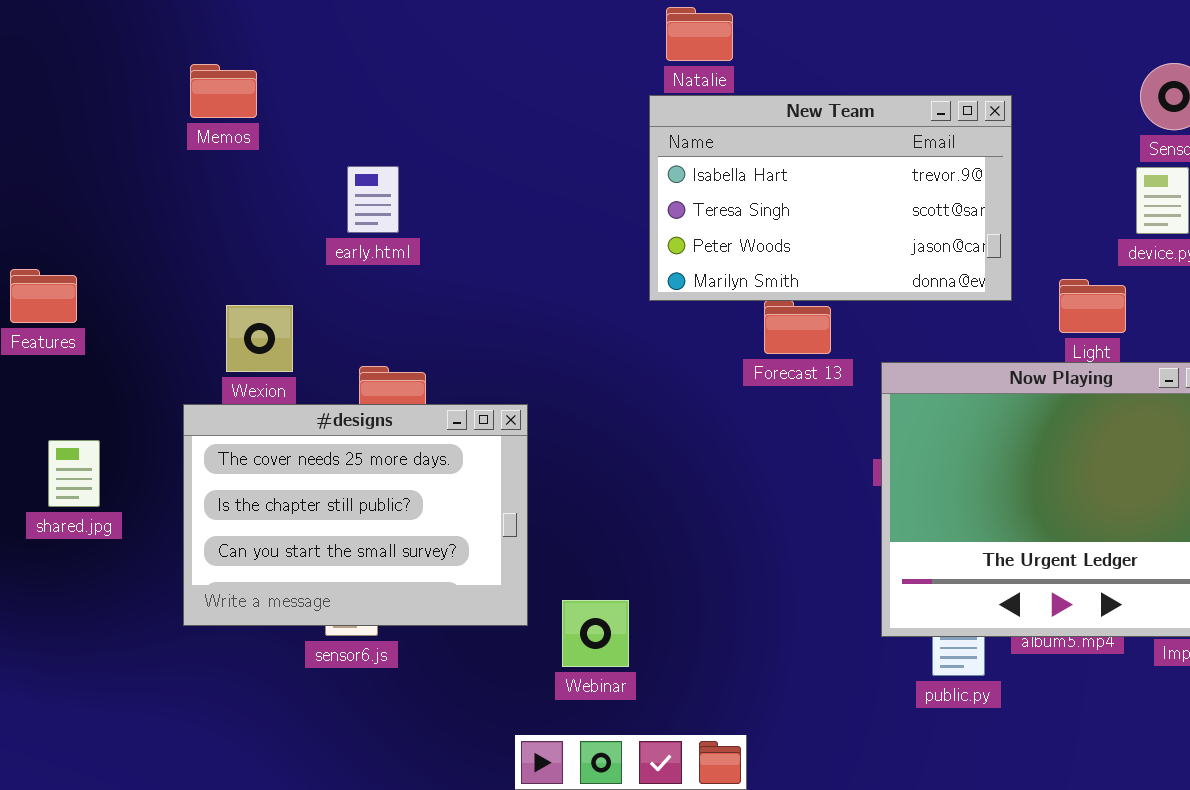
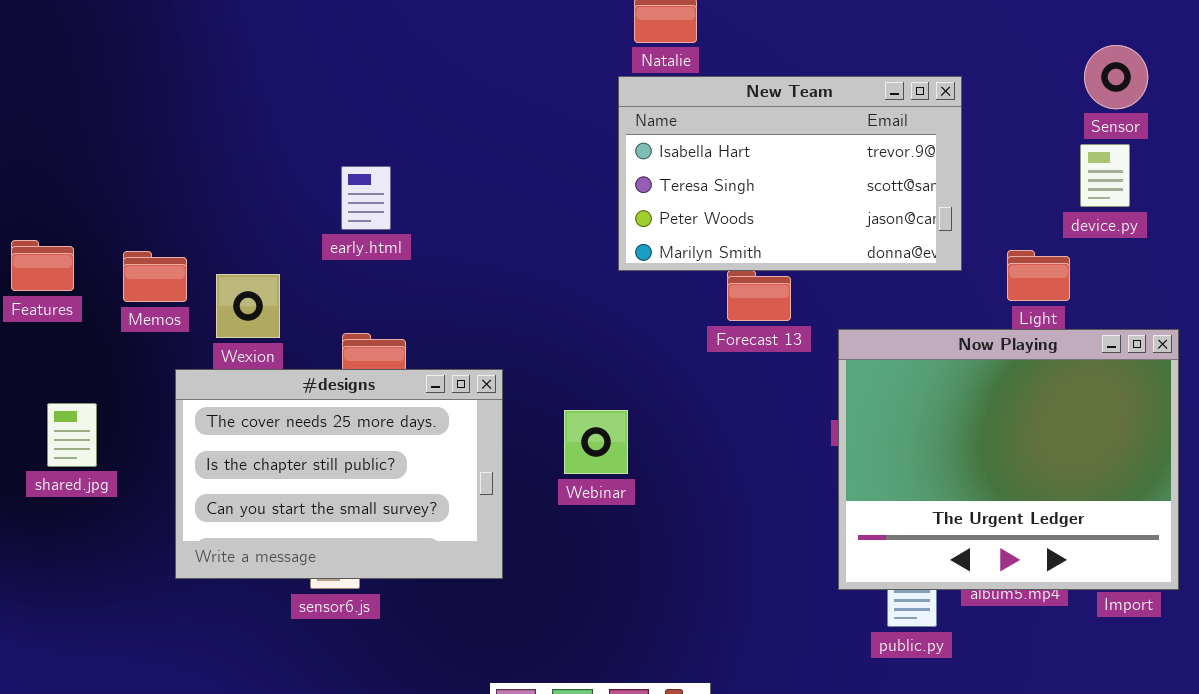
Memos: [190,64,257,118] -> [123,251,187,302], moved
early.html: [347,166,399,233] -> [341,166,391,230], moved
Webinar: [562,600,629,667] -> [564,410,628,474], moved

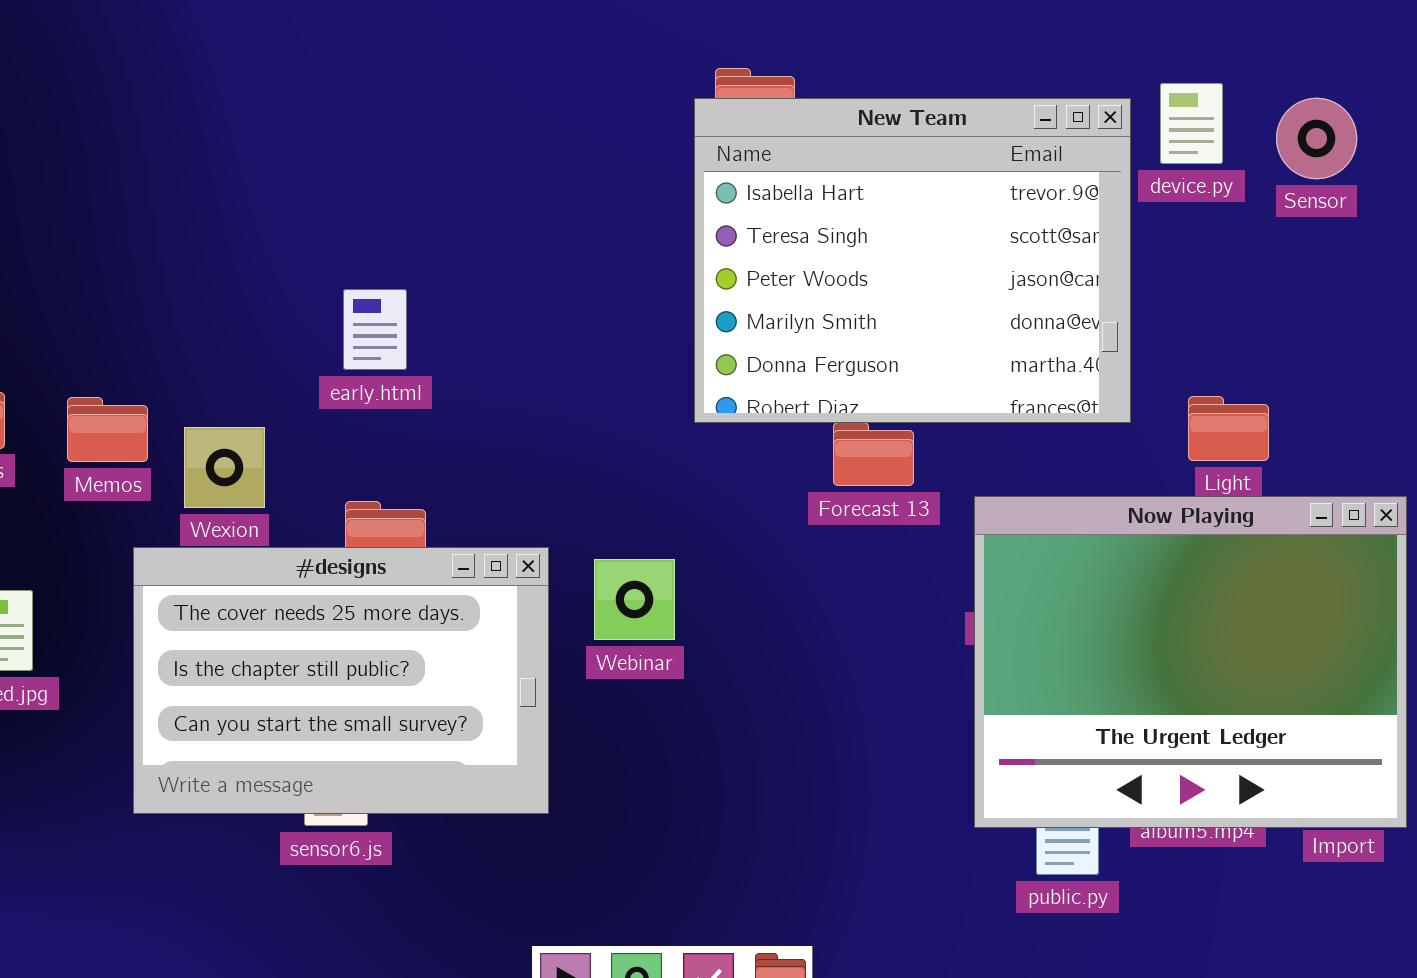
Sensor: [1084,45,1148,109] -> [1276,98,1357,179], moved
New Team: [618,76,962,271] -> [694,98,1131,423], resized
device.py: [1080,144,1130,207] -> [1160,83,1223,164], moved
Webinar: [564,410,628,474] -> [594,559,675,640], moved

